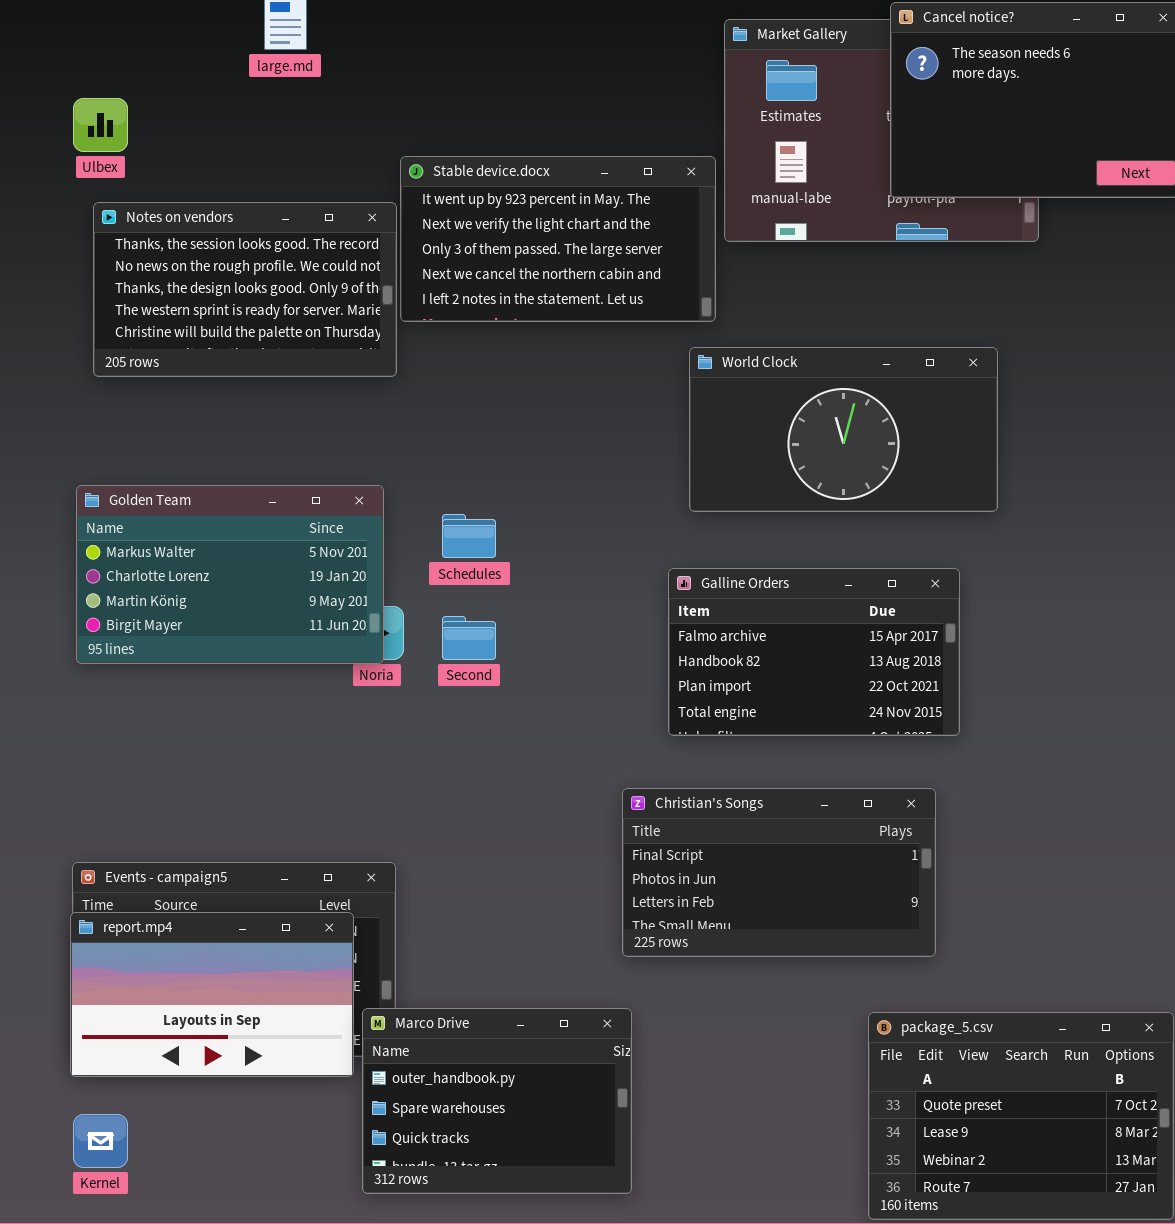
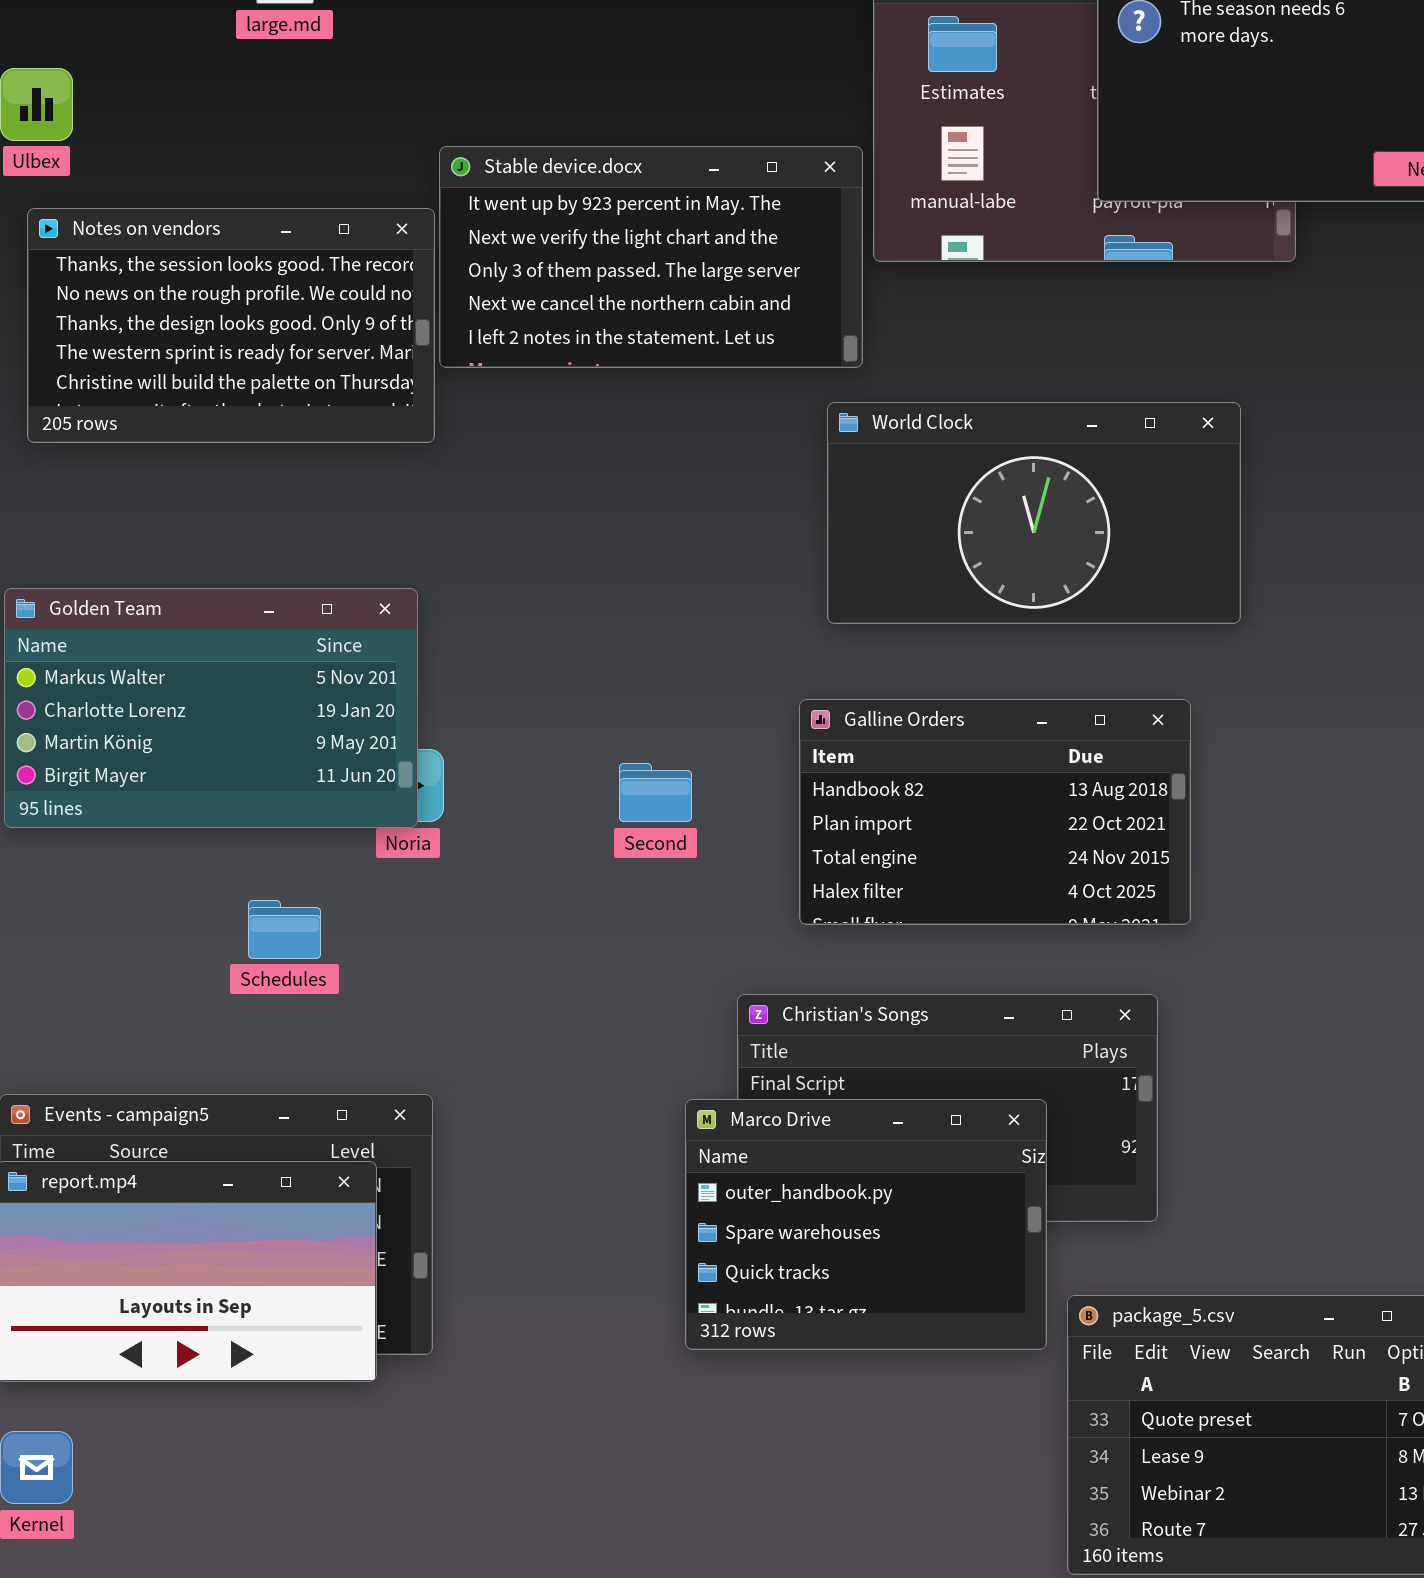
Schedules: [442,514,496,558] -> [248,900,321,959], moved
Galline Orders: [668,568,960,736] -> [799,699,1191,925], scrolled down 1 row
Second: [442,616,496,660] -> [619,763,692,822], moved
Marco Drive: [362,1008,632,1194] -> [685,1099,1047,1350], moved

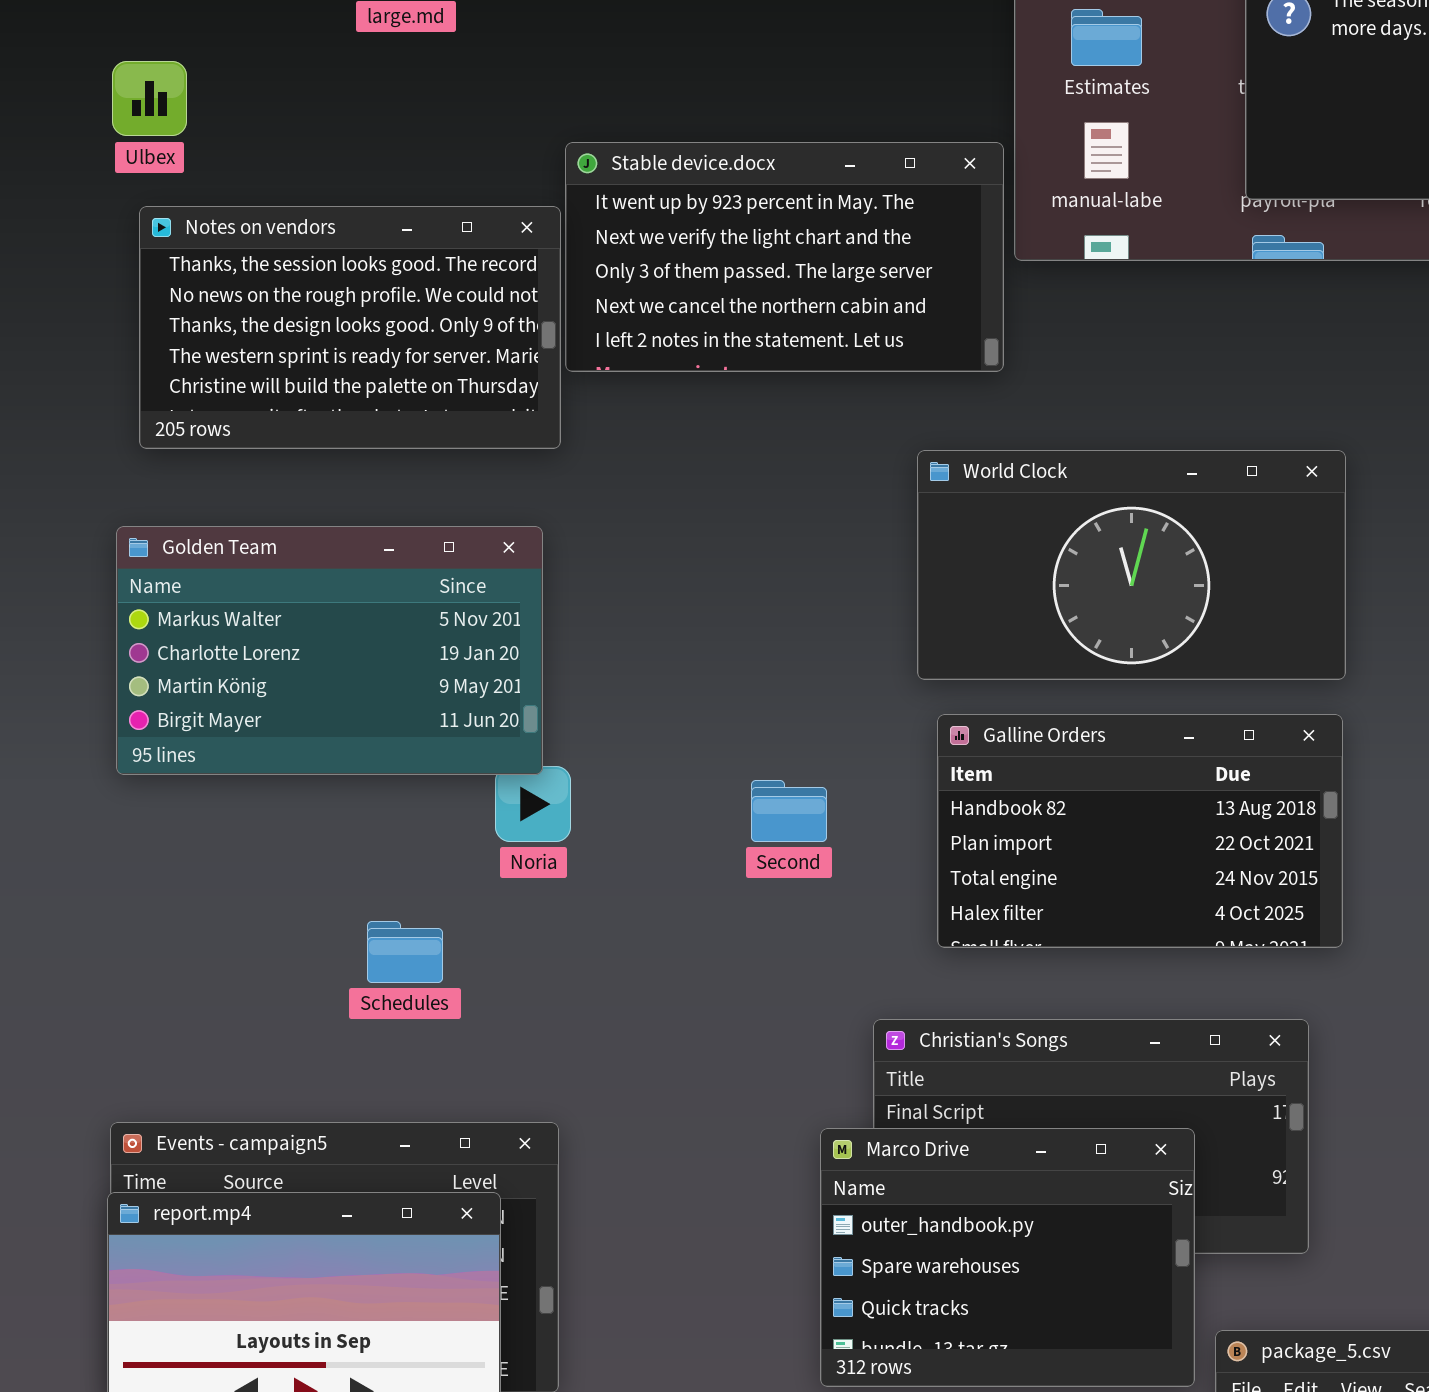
World Clock: [827,402,1241,624] -> [917,450,1346,680], moved
Golden Team: [4,588,418,828] -> [116,526,543,775], moved

